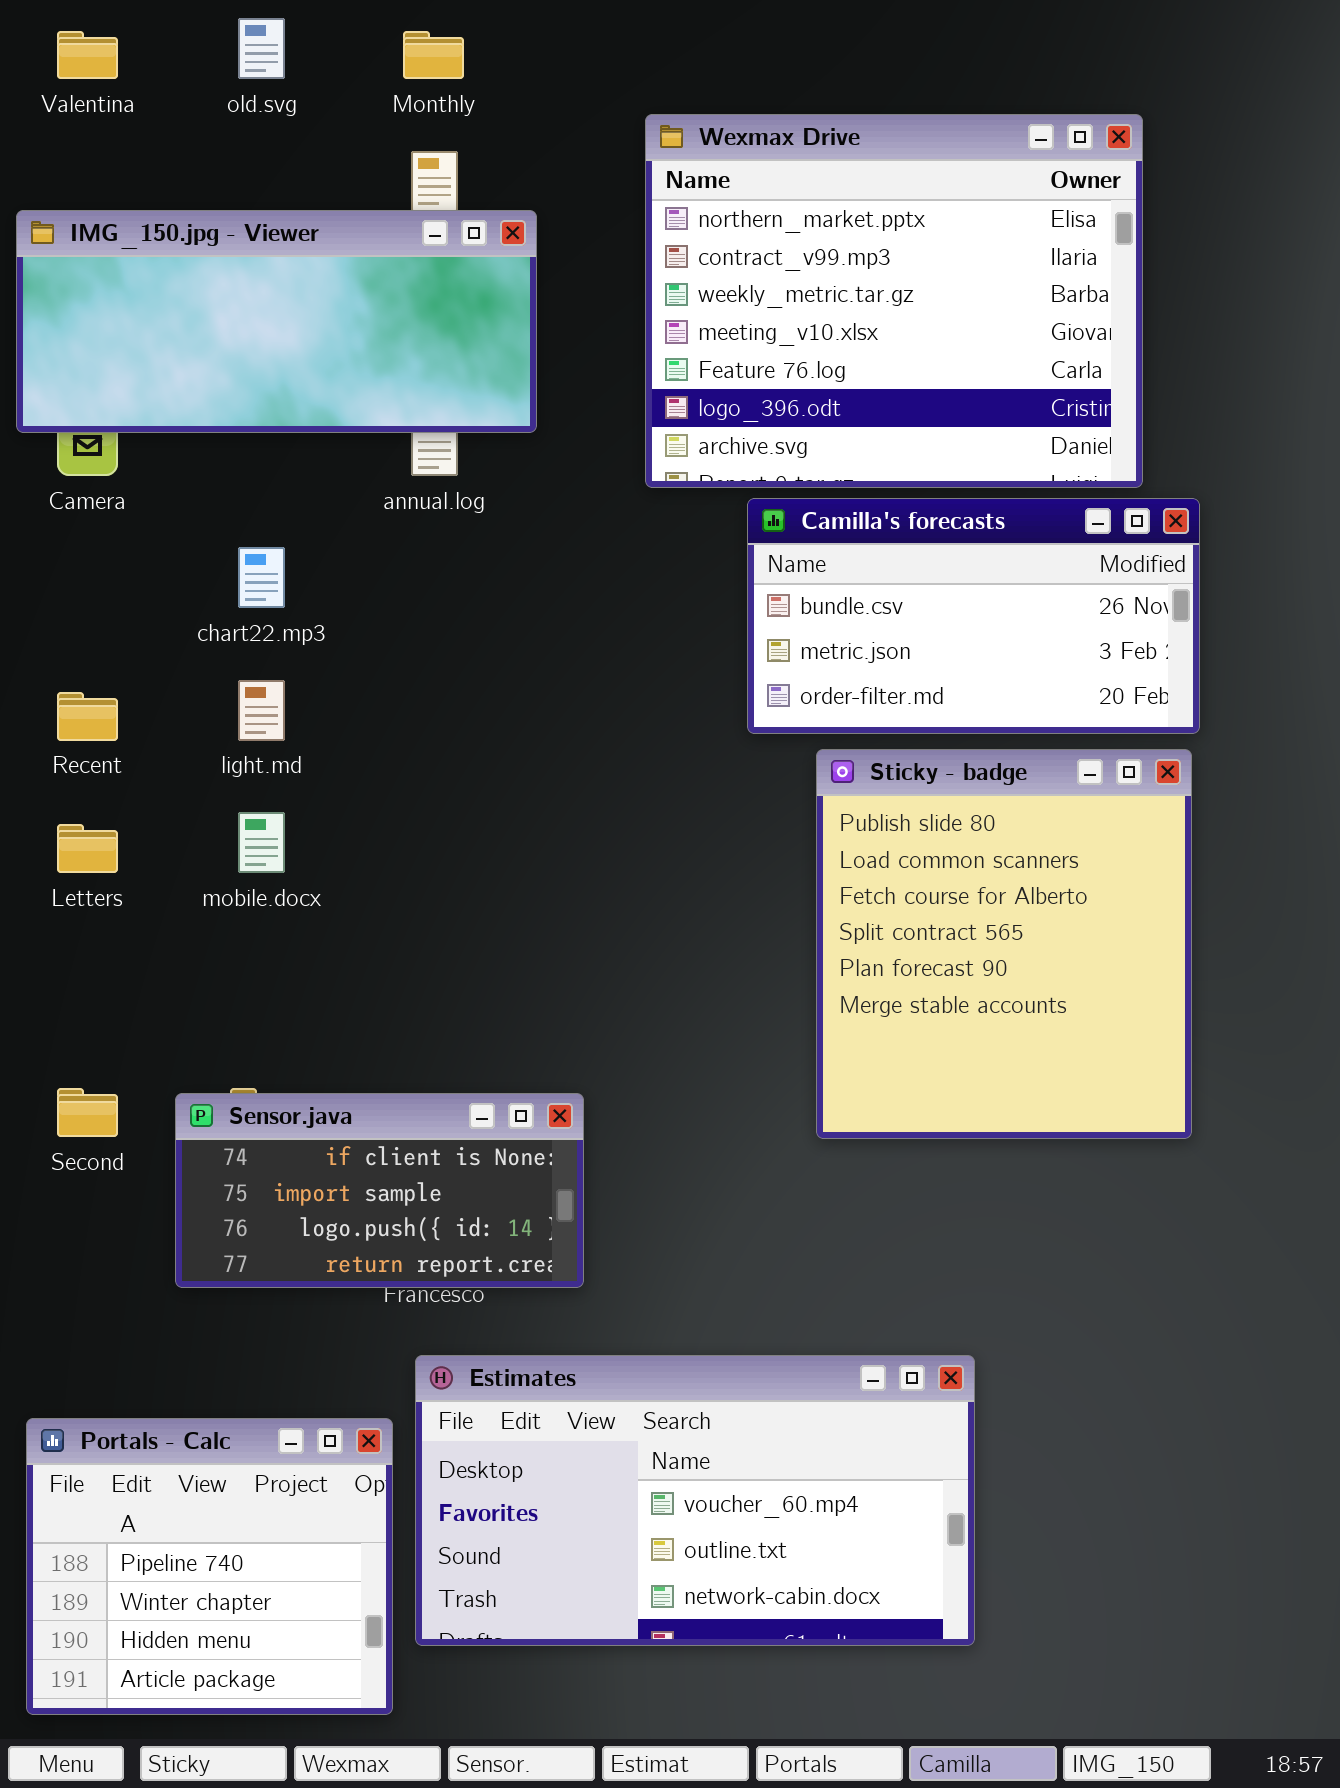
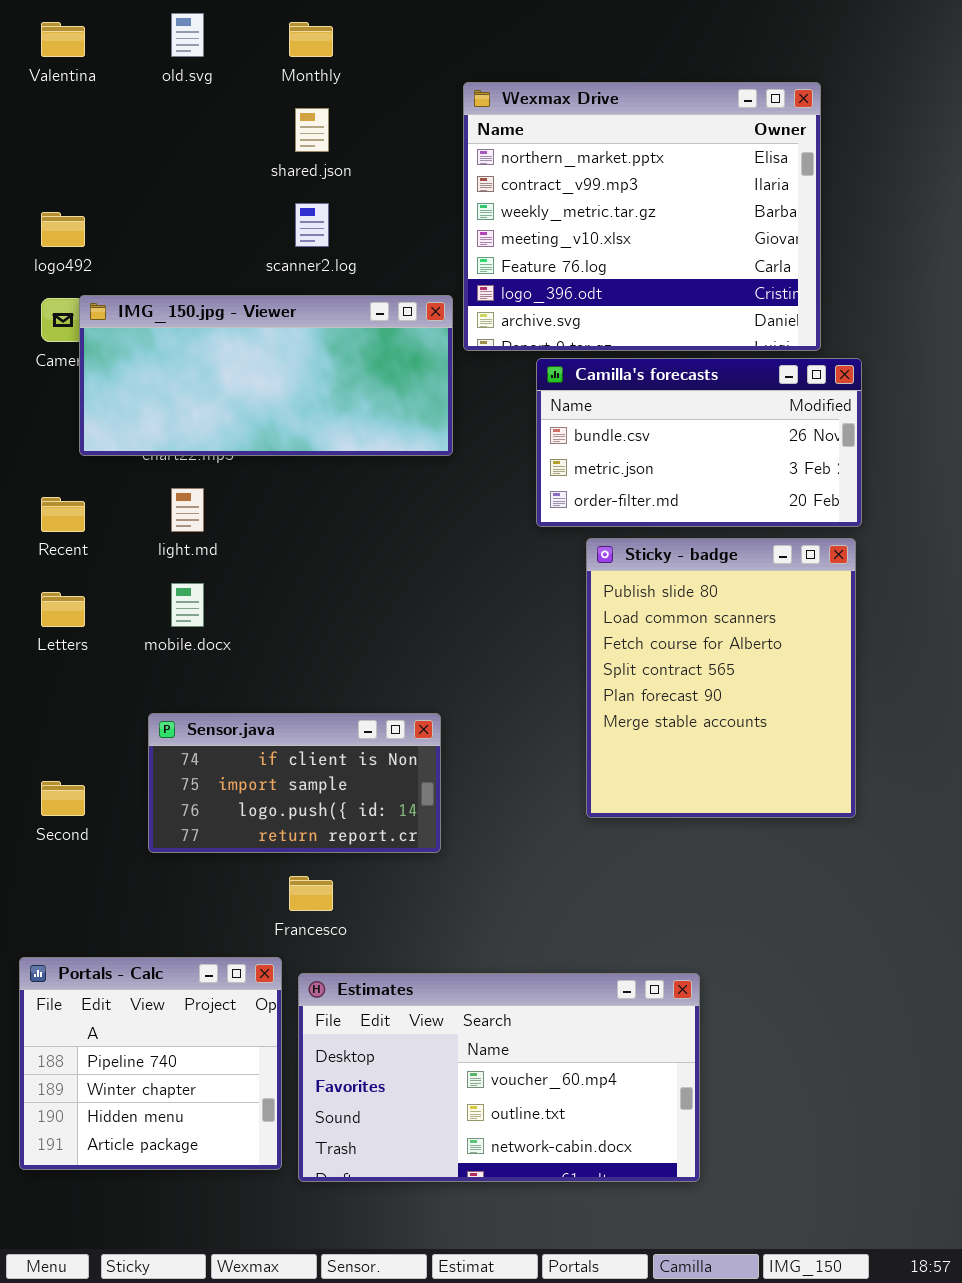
IMG_150.jpg - Viewer: [16,210,537,433] -> [79,295,453,456], moved
Sensor.java: [175,1093,584,1288] -> [148,713,441,853], moved
Portals - Calc: [26,1418,393,1715] -> [19,957,282,1170], moved

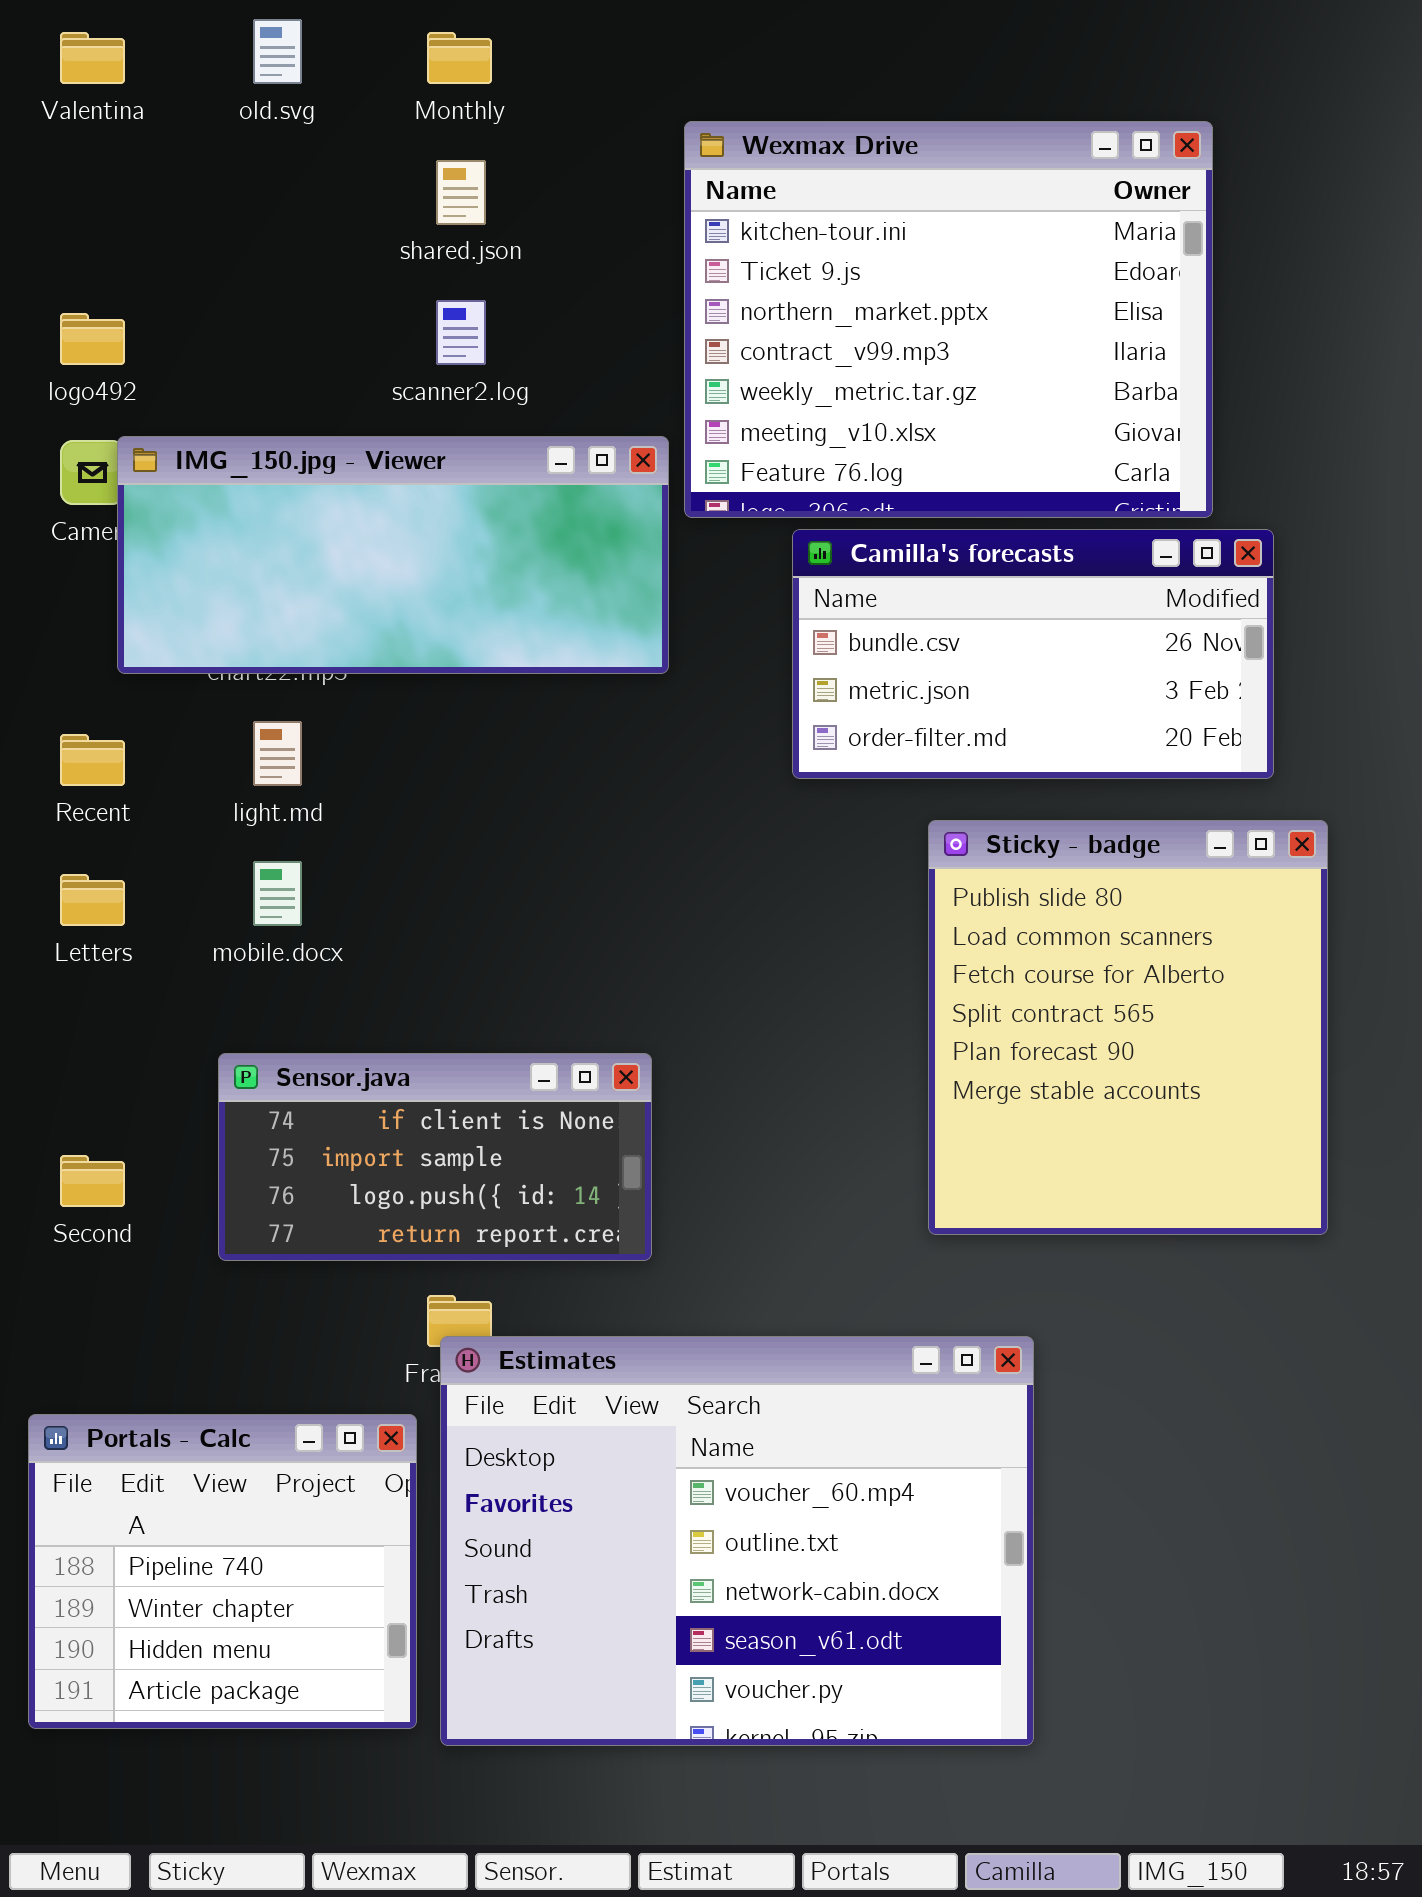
Wexmax Drive: [463,82,821,351] -> [684,121,1213,518], scrolled up 2 rows
Sticky - badge: [586,538,856,818] -> [928,820,1328,1235], moved
Estimates: [298,973,700,1182] -> [440,1336,1034,1746], resized

